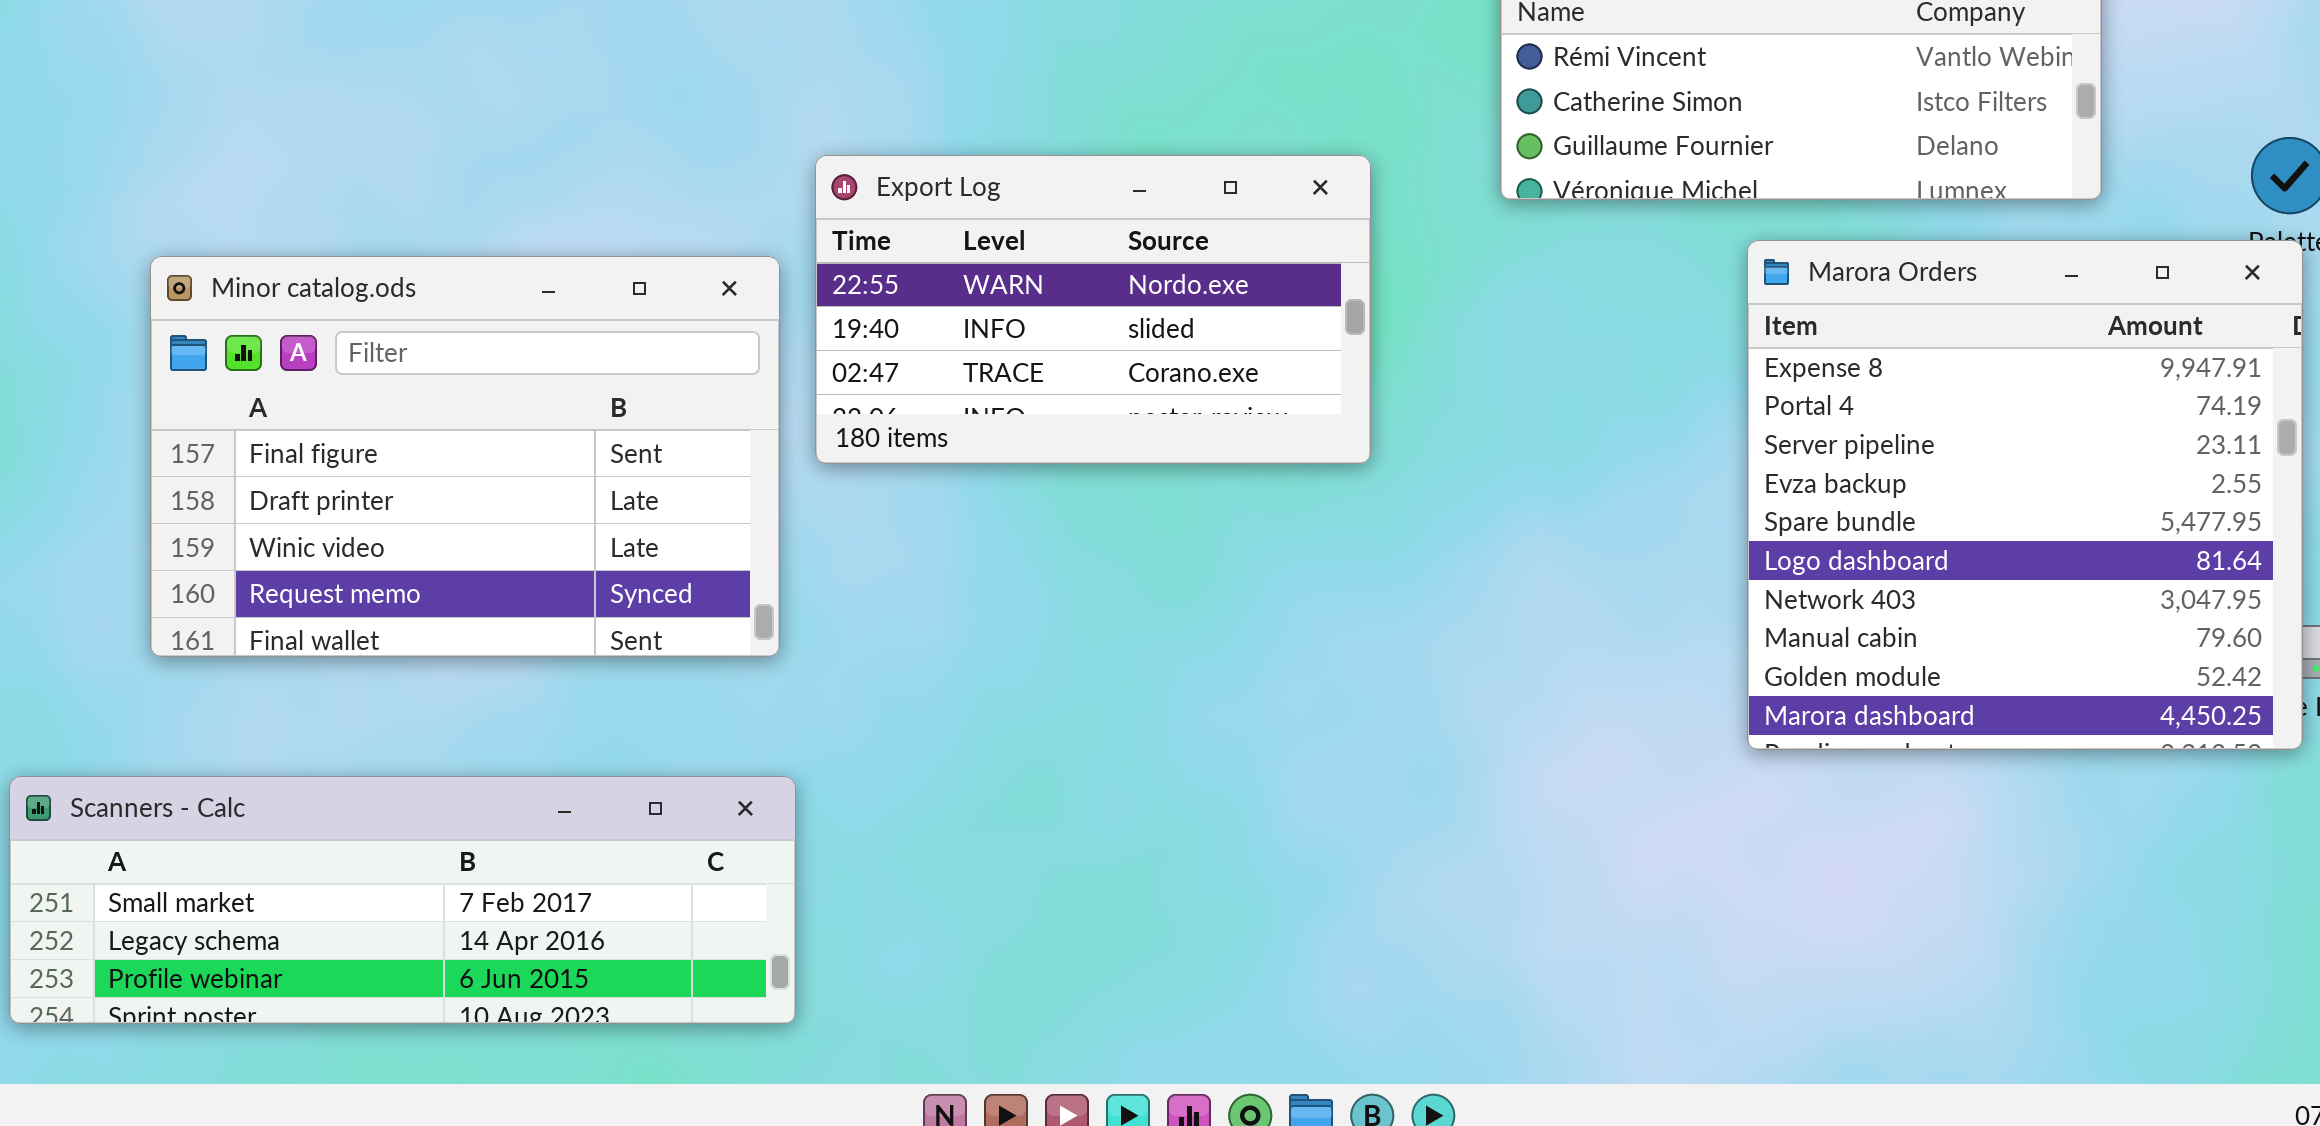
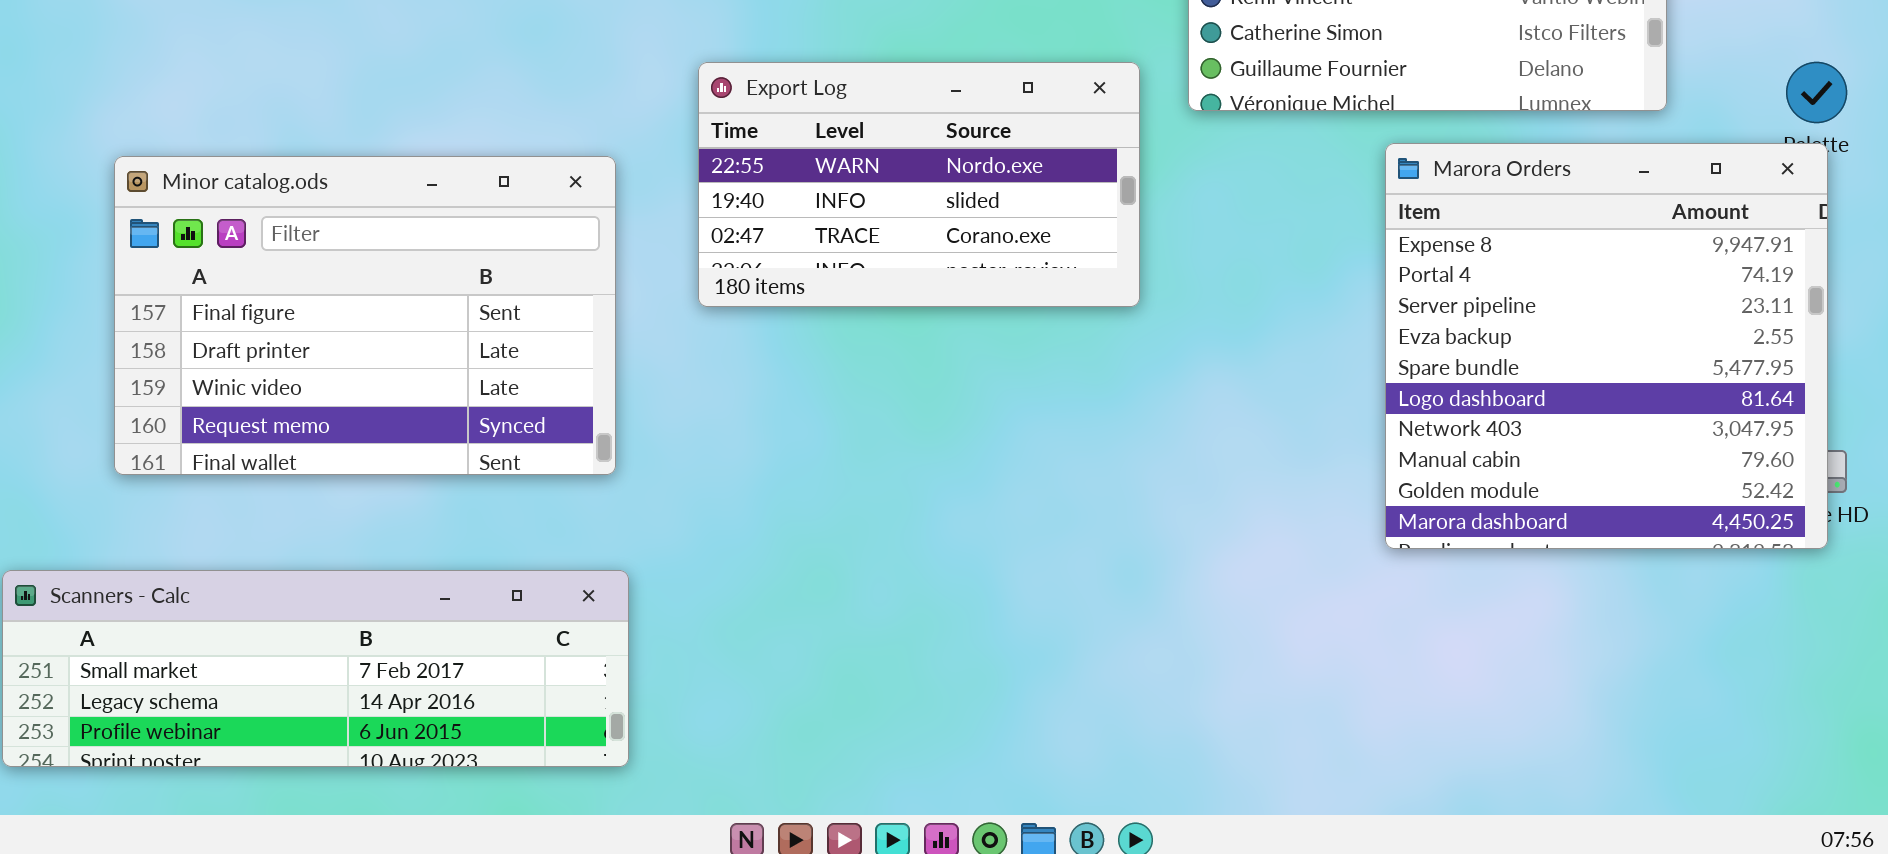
Export Log: [815,155,1371,464] -> [698,62,1140,307], moved

